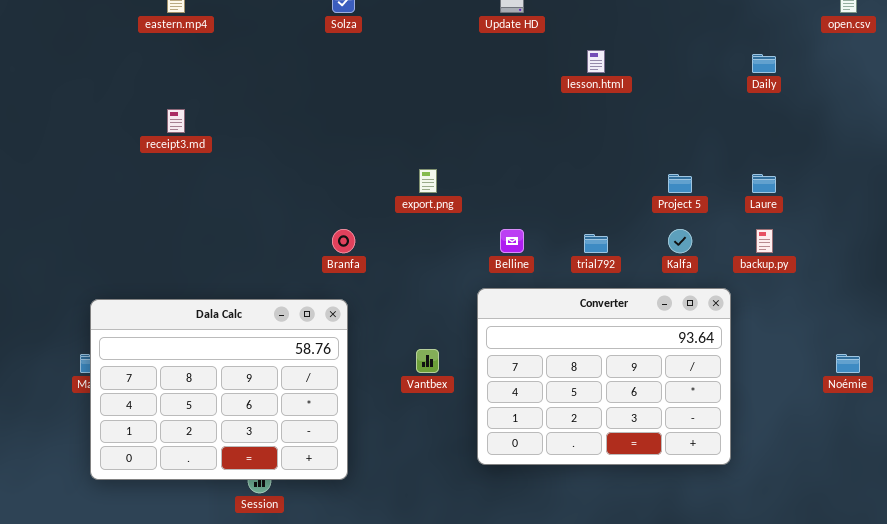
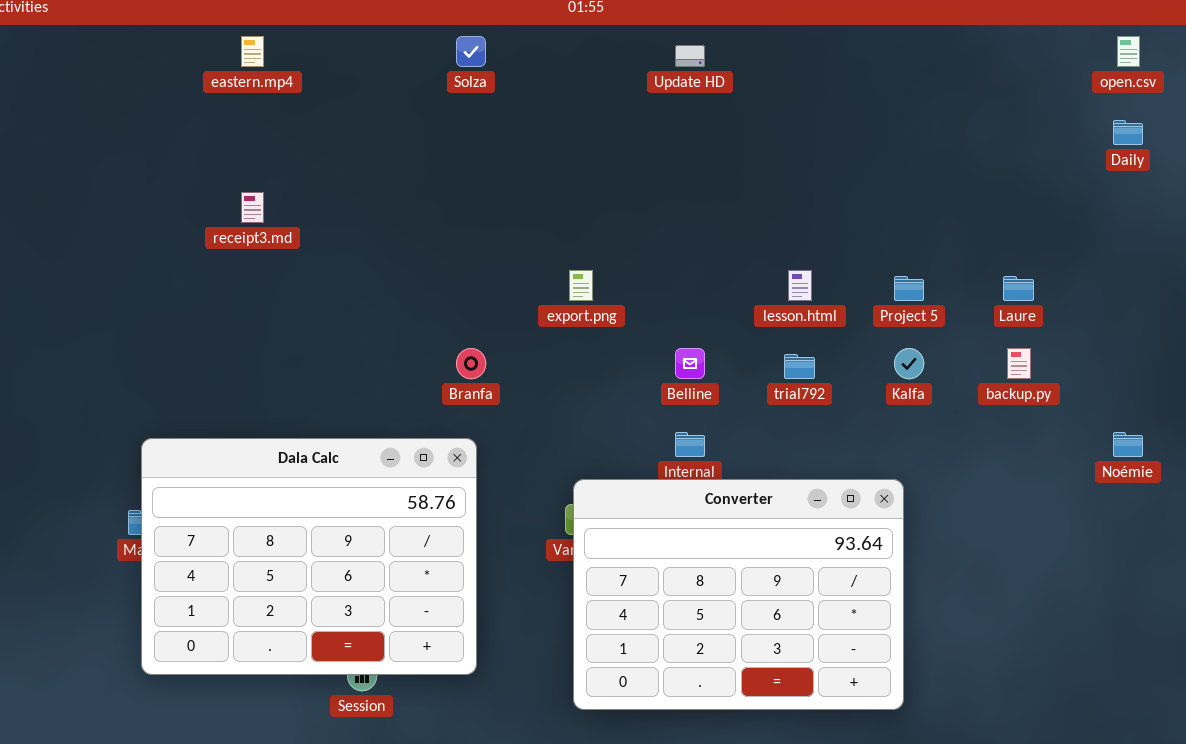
lesson.html: [587,50,605,73] -> [788,270,812,301], moved
Daily: [752,54,776,73] -> [1113,120,1143,145], moved
Converter: [477,288,731,465] -> [573,479,904,710], moved
Noémie: [836,354,860,373] -> [1113,432,1143,457], moved

